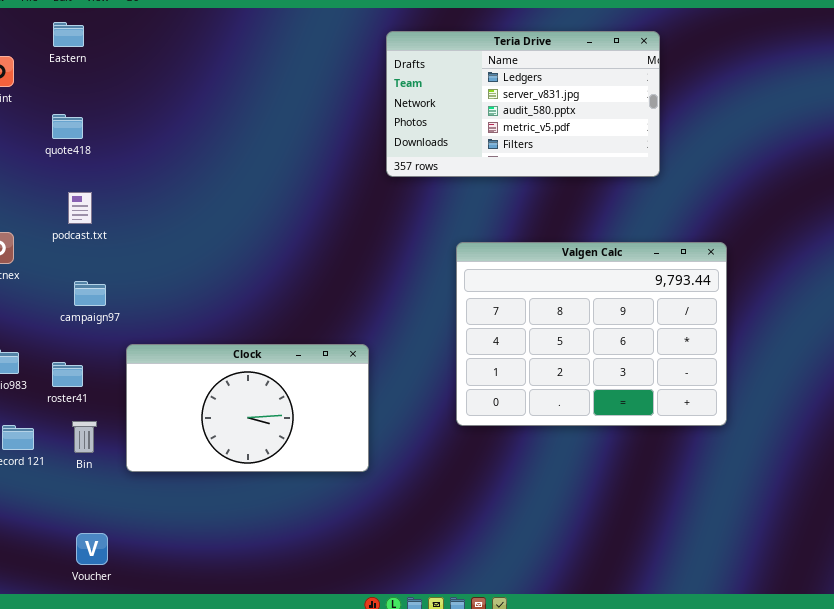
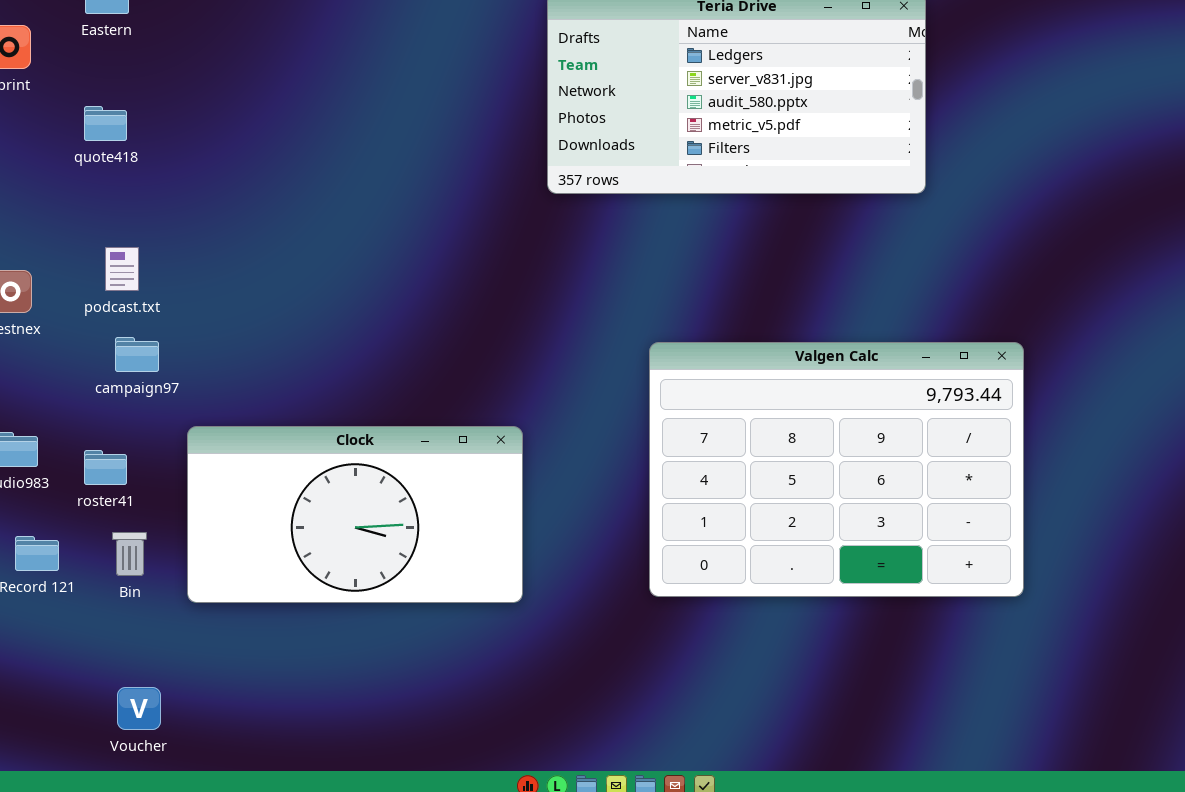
podcast.txt: [68,192,92,224] -> [105,247,139,291], moved
Valgen Calc: [456,242,727,426] -> [649,342,1024,597], moved

